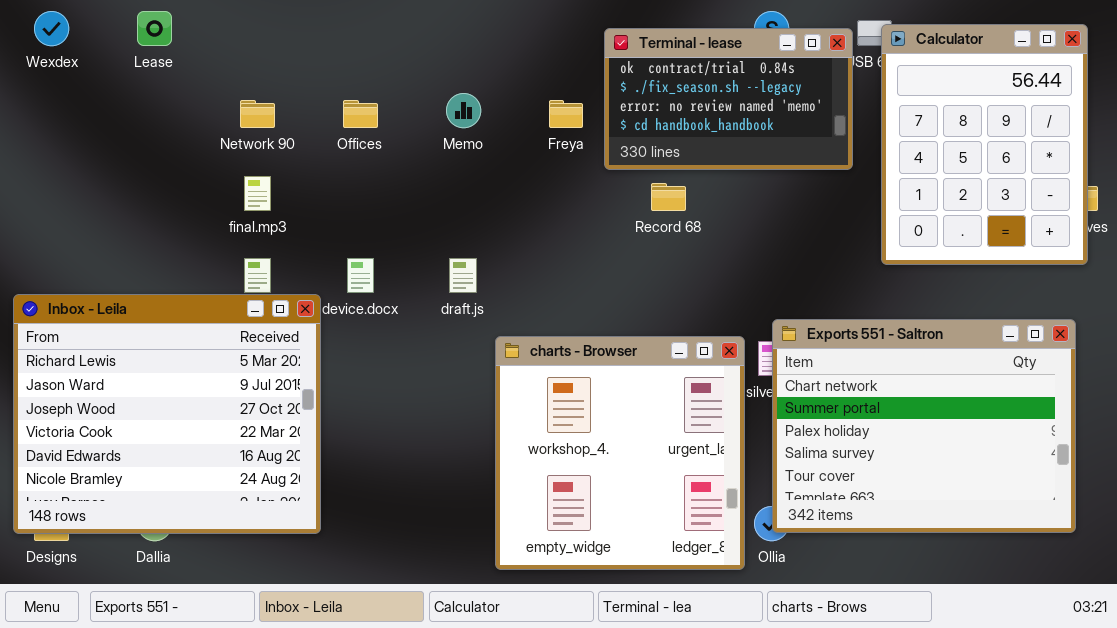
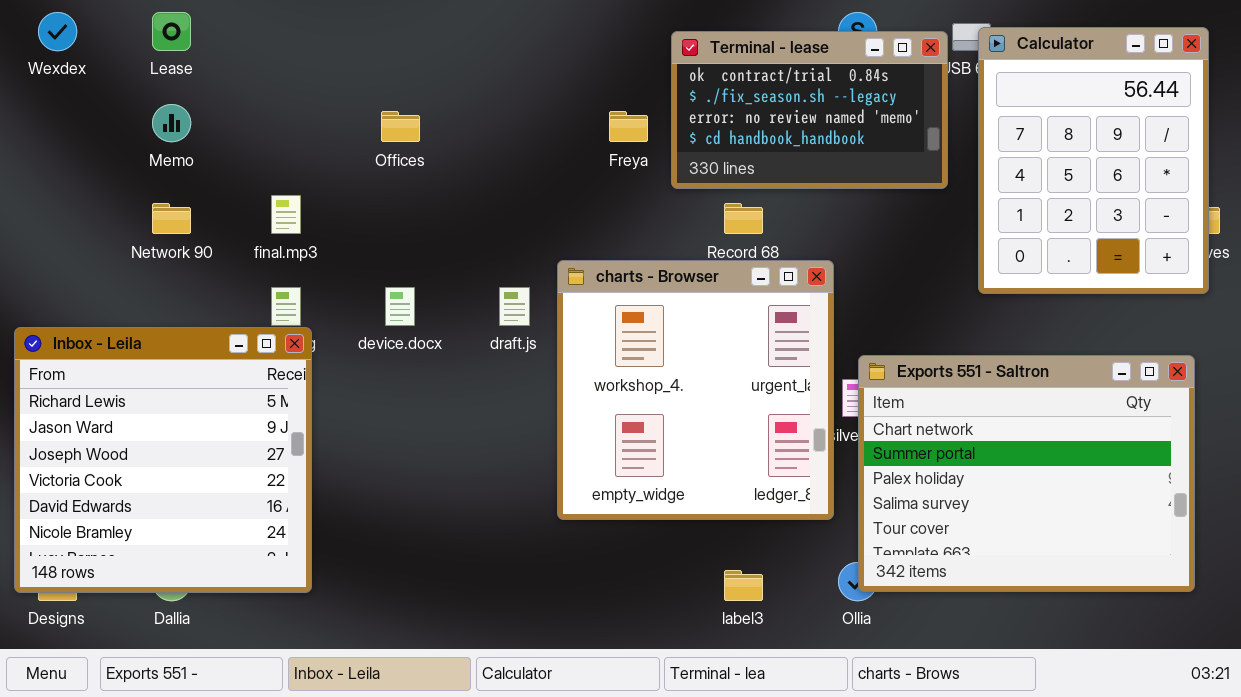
Memo: [446,93,481,128] -> [152,104,191,142], moved
Network 90: [240,100,275,128] -> [152,203,191,234], moved
Inbox - Leila: [13,294,321,534] -> [14,327,312,593], resized
charts - Browser: [495,336,745,570] -> [557,260,834,520], moved

